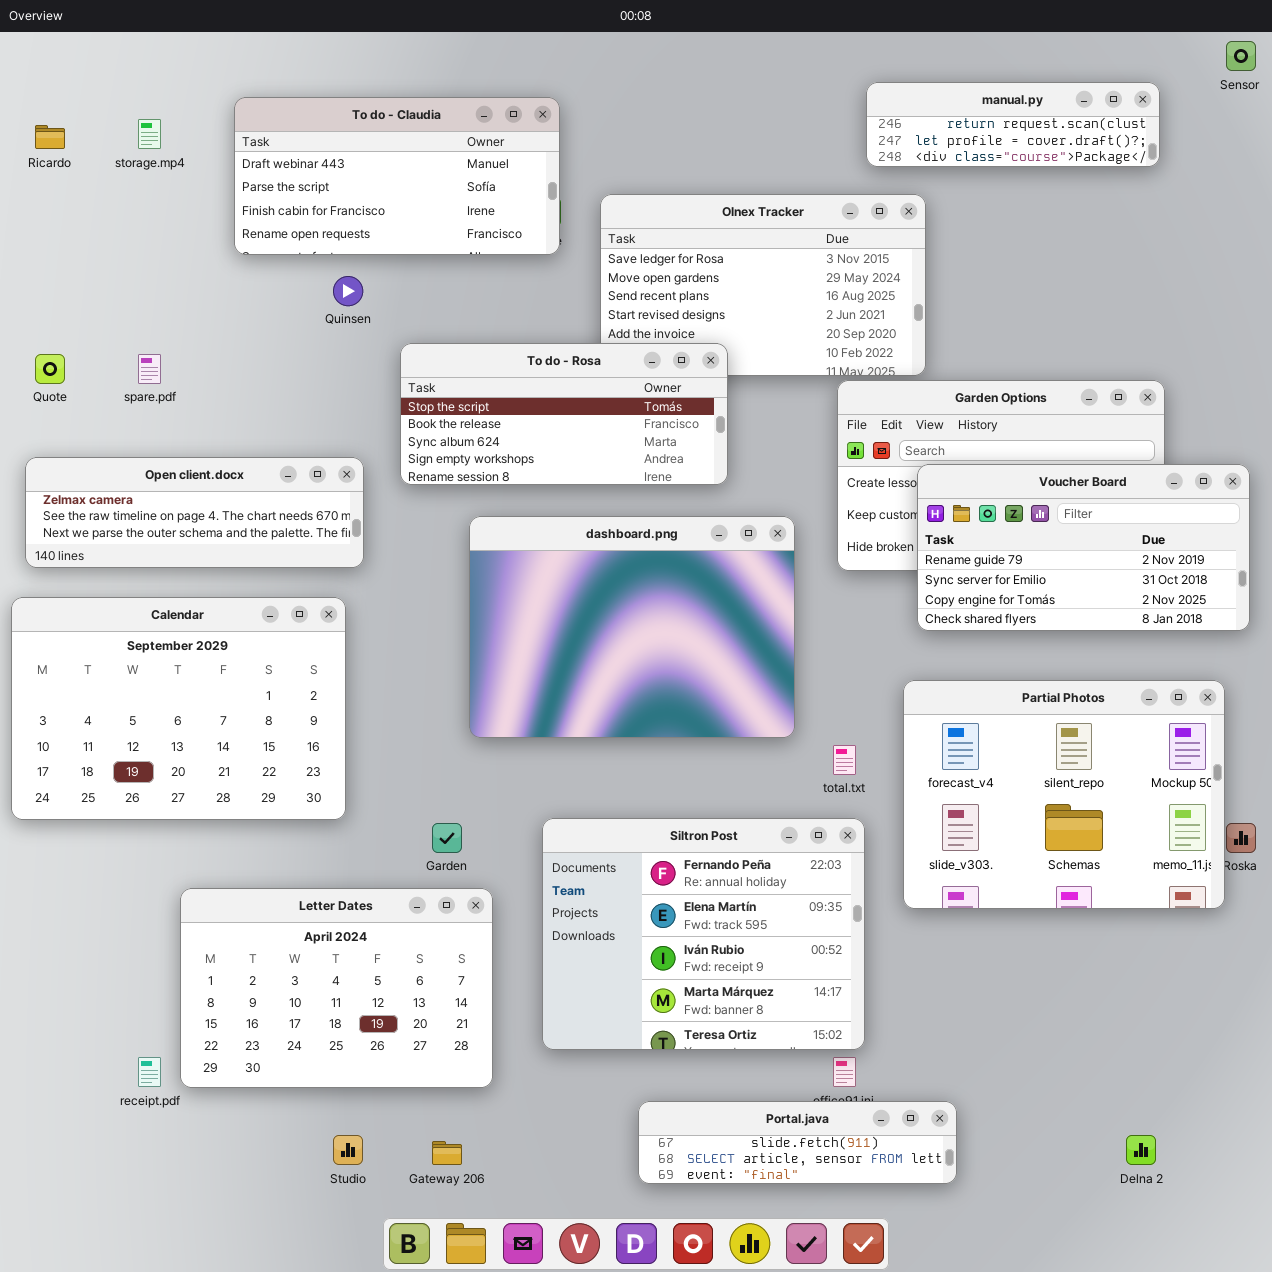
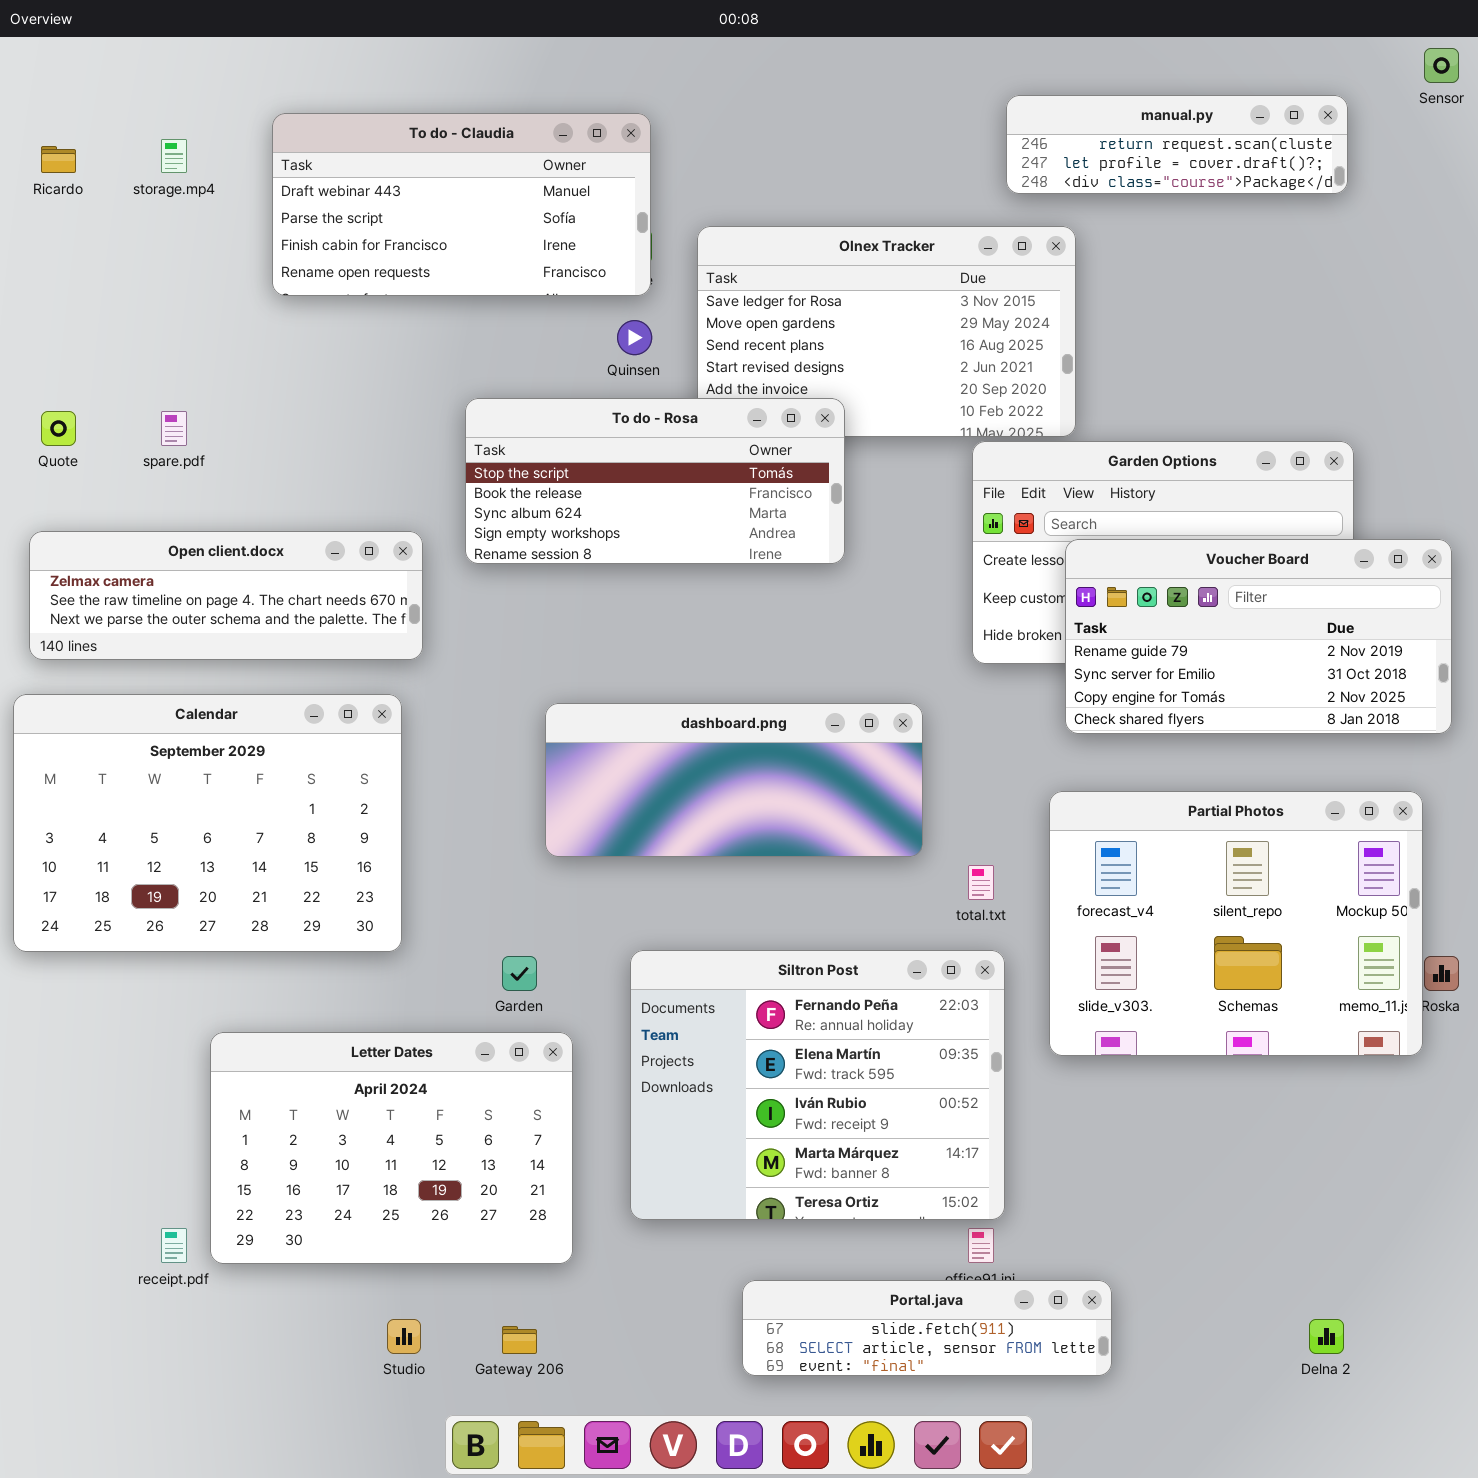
Quinsen: [333,276,363,306] -> [617,320,652,355], moved
dashboard.png: [469,516,795,738] -> [545,703,923,857], resized

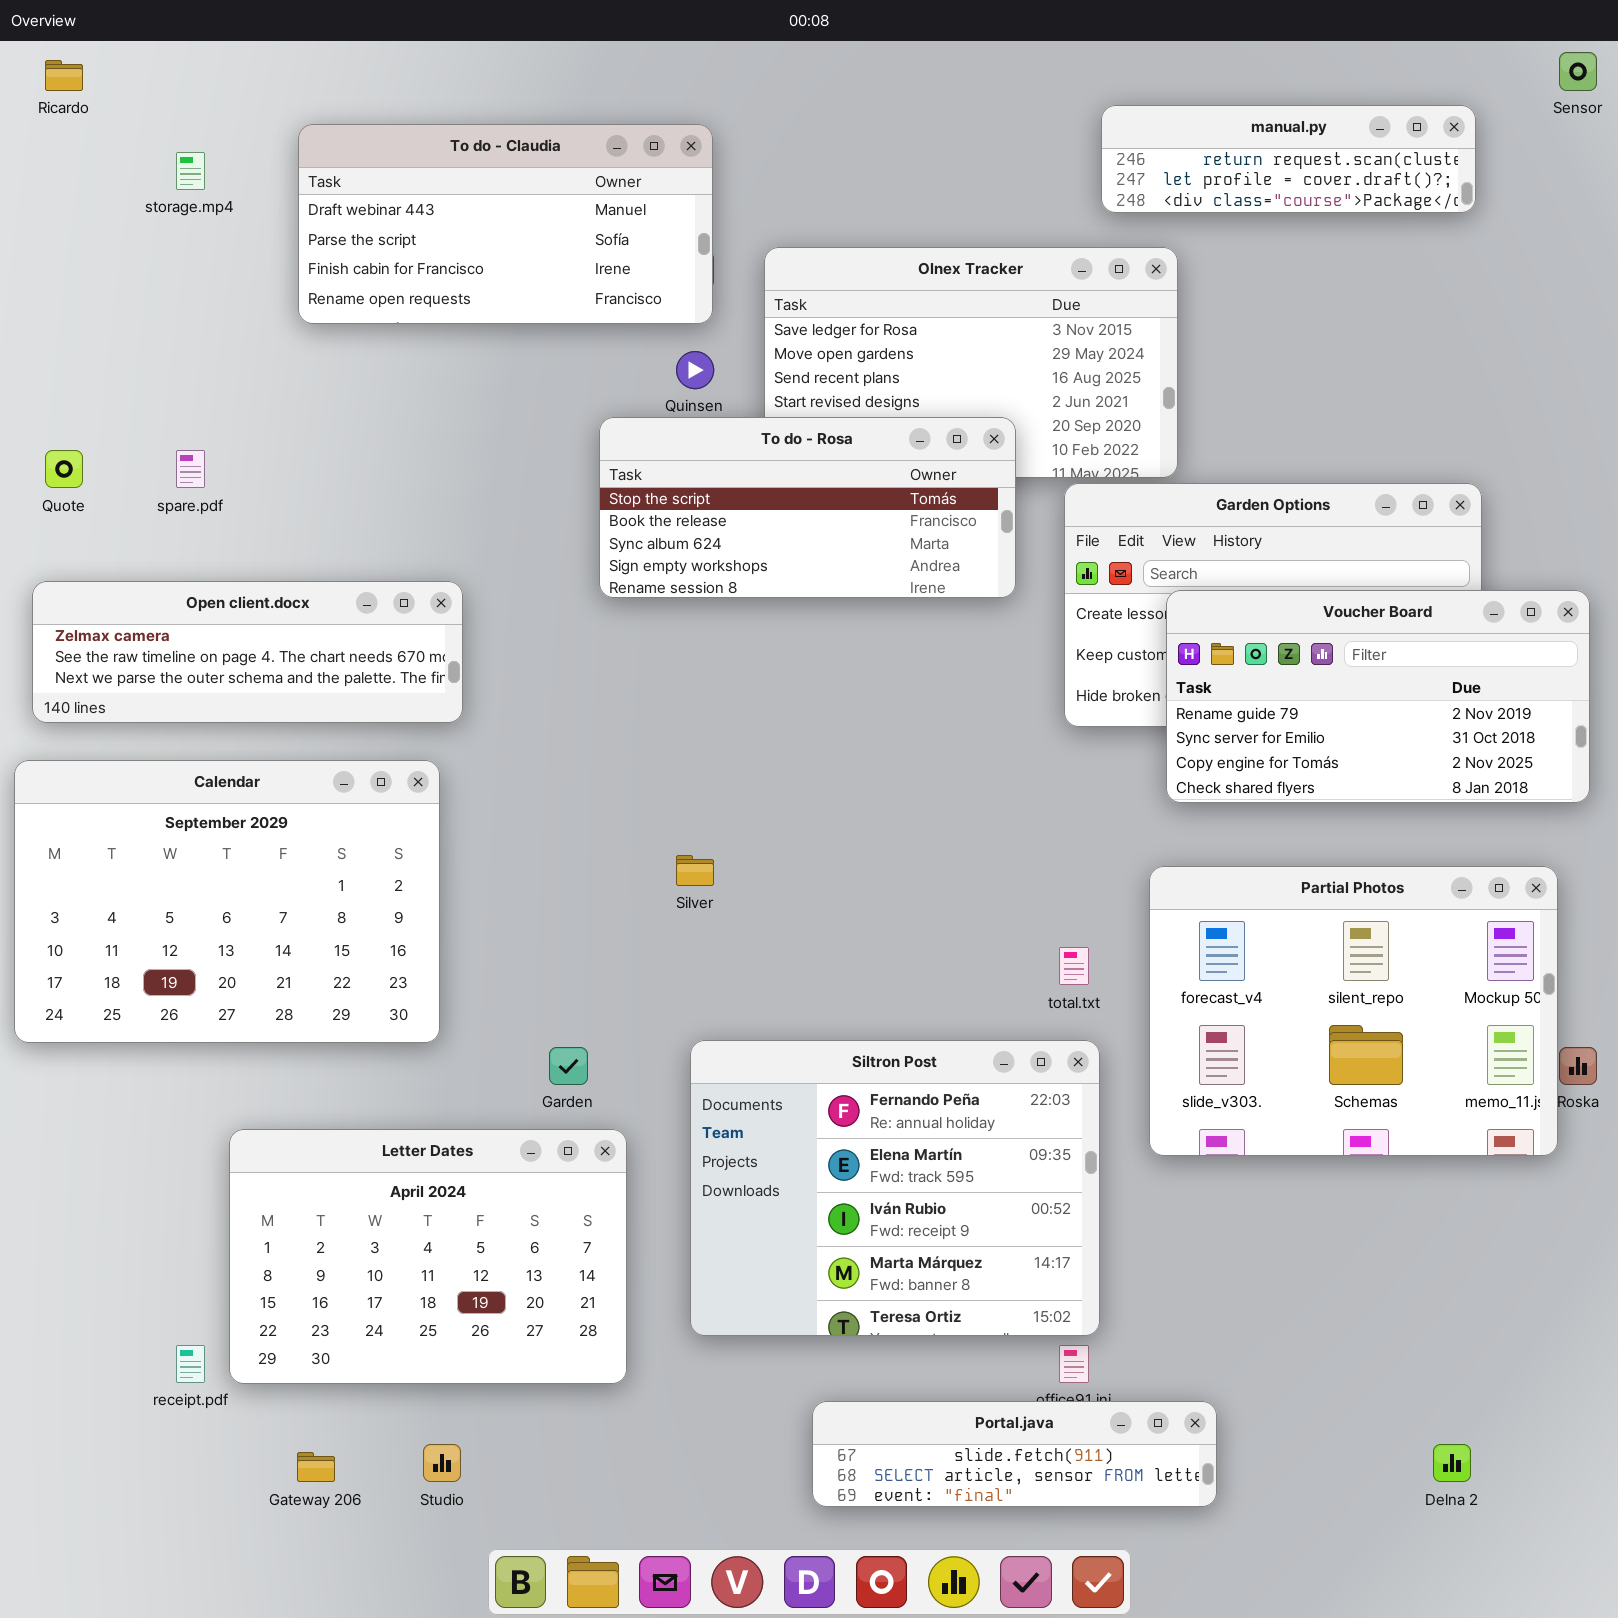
Ricardo: [41,146,76,173] -> [45,60,83,91], moved
To do - Rosa: [465,398,845,564] -> [599,417,1016,598], moved
dashboard.png: [545,703,923,857] -> none, closed
Gateway 206: [502,1326,537,1354] -> [297,1452,335,1482], moved

